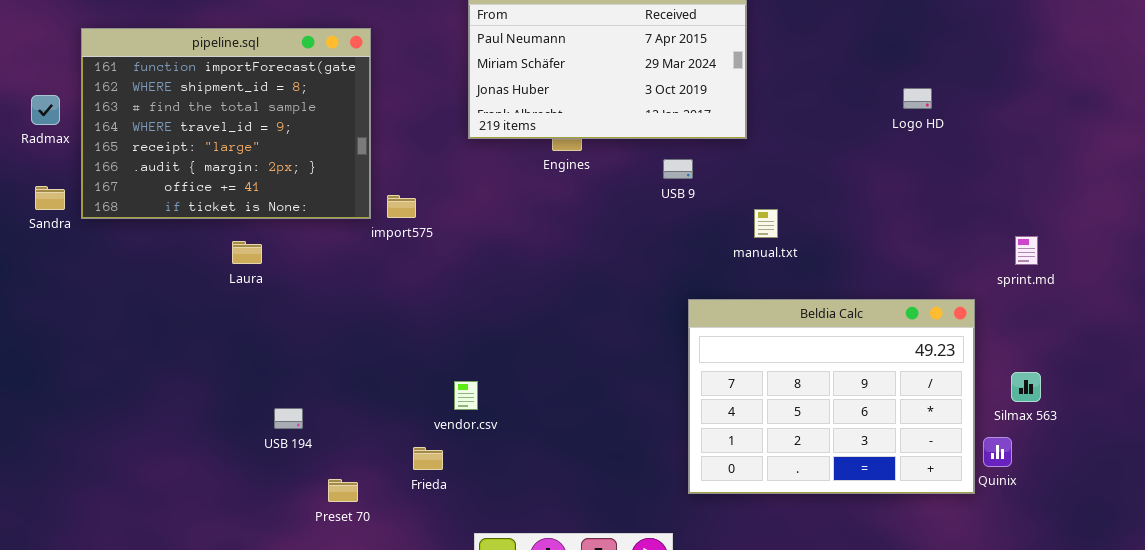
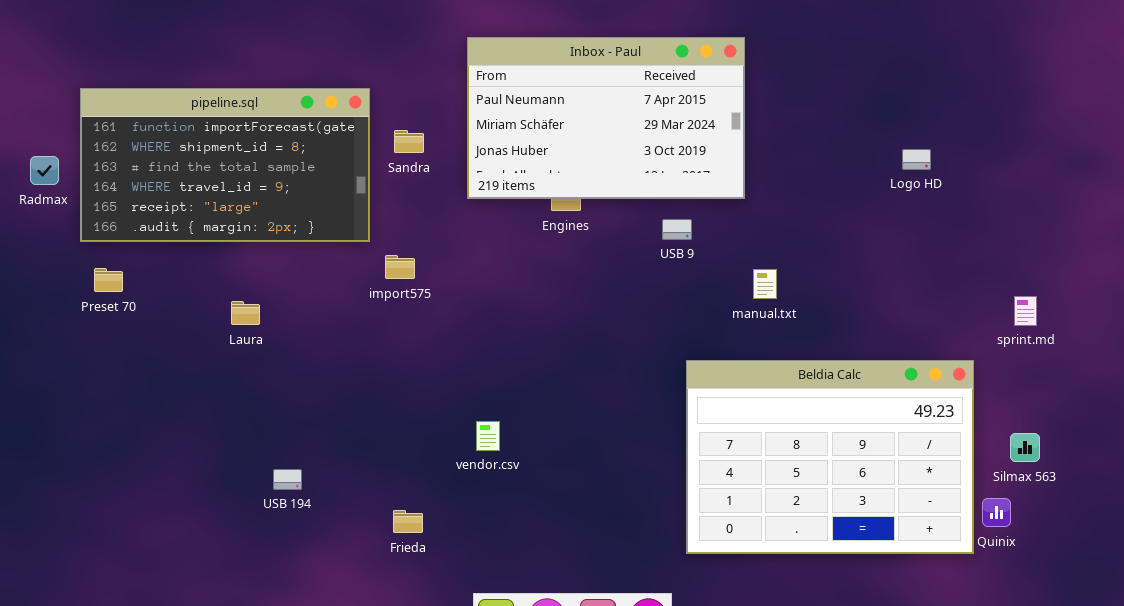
pipeline.sql: [81,28,371,219] -> [80,88,370,242], resized
Sandra: [35,186,65,210] -> [394,130,424,153], moved
vendor.csv: [454,381,478,410] -> [476,421,500,451], moved
Frieda: [413,447,443,470] -> [393,510,423,533], moved
Preset 70: [328,479,358,502] -> [94,268,123,292], moved

